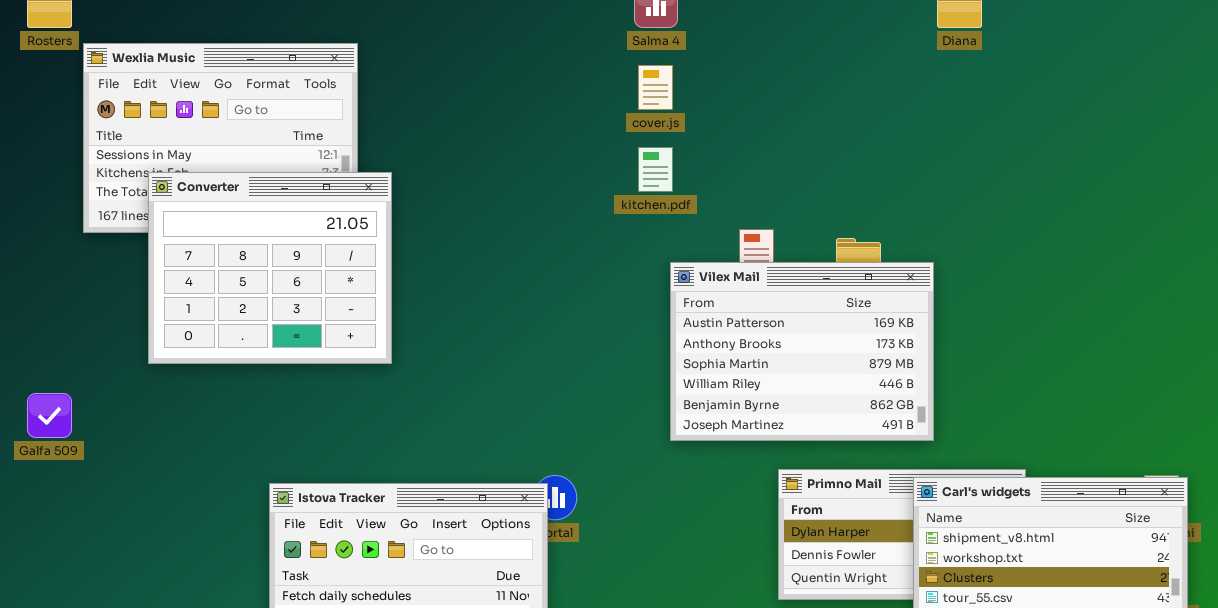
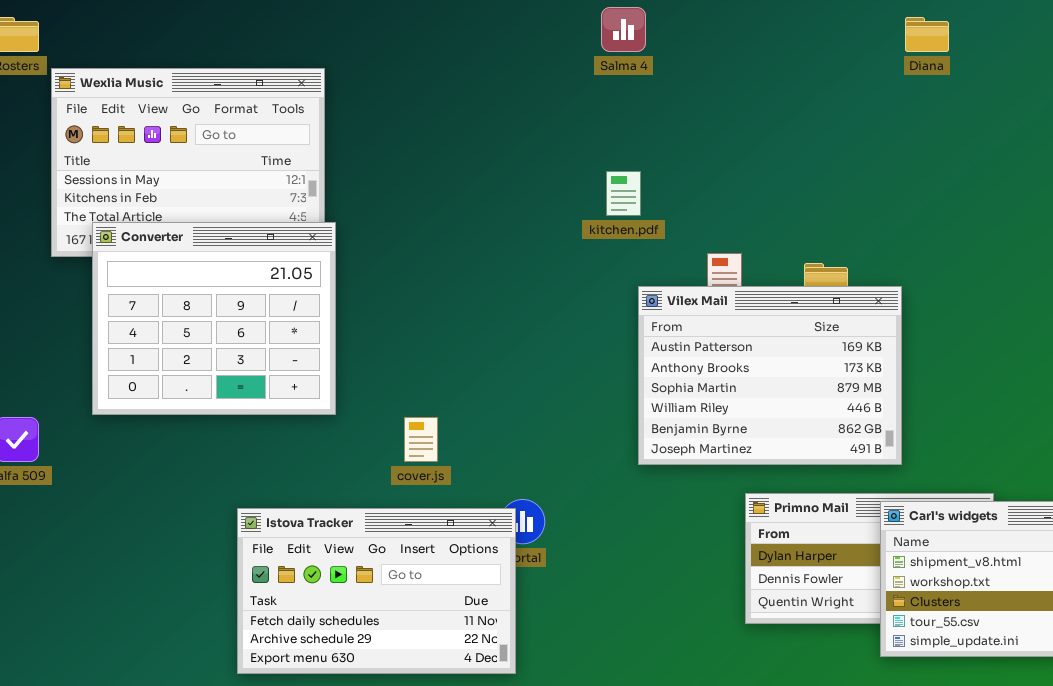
cover.js: [638,65,673,110] -> [404,417,438,462], moved
Converter: [148,172,392,364] -> [92,222,336,415], moved

